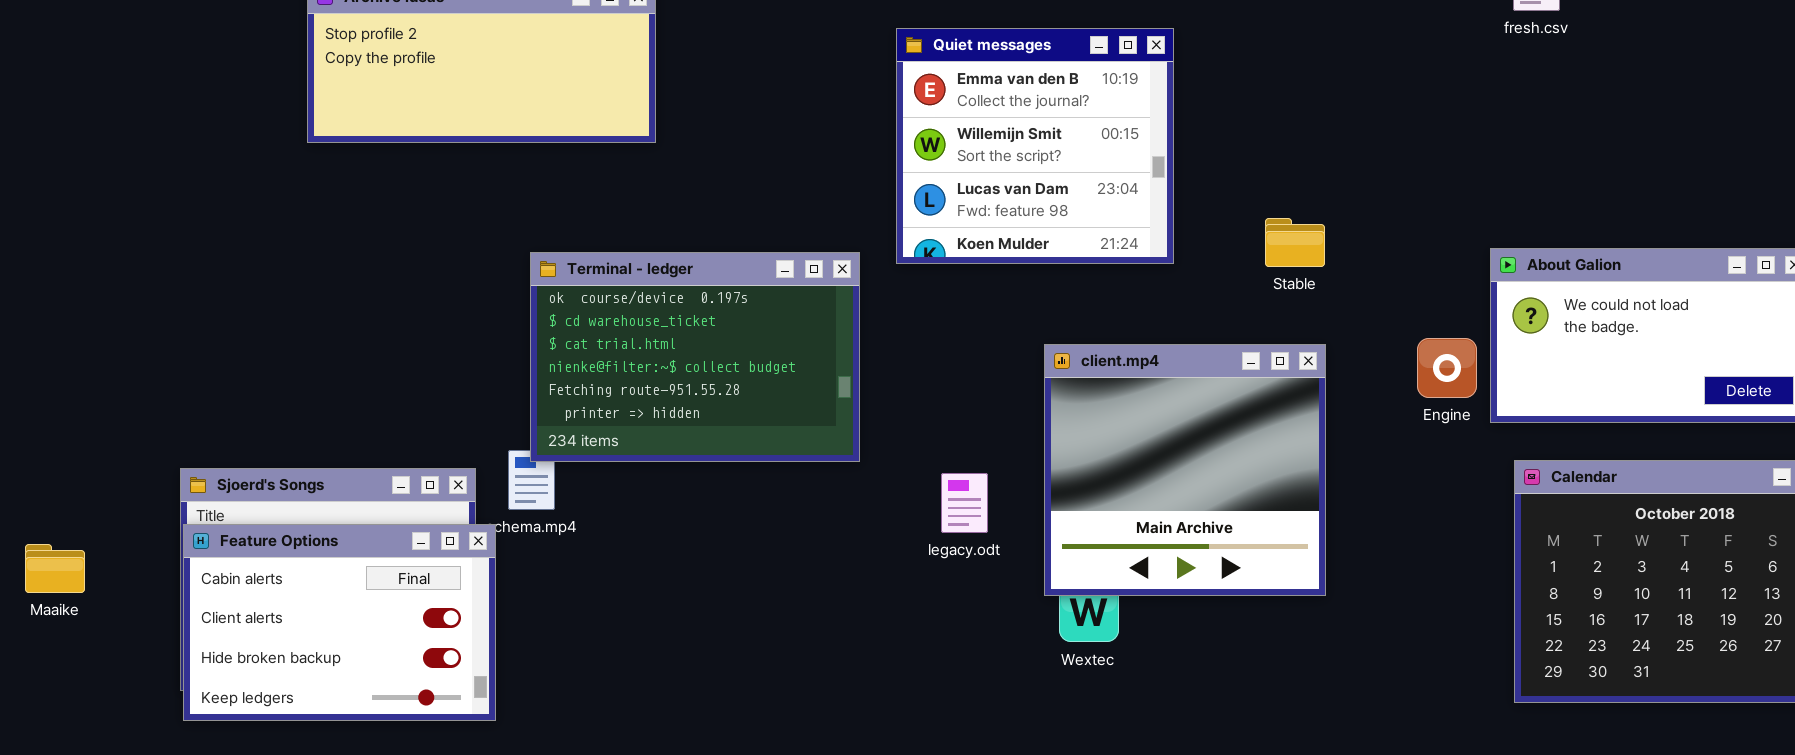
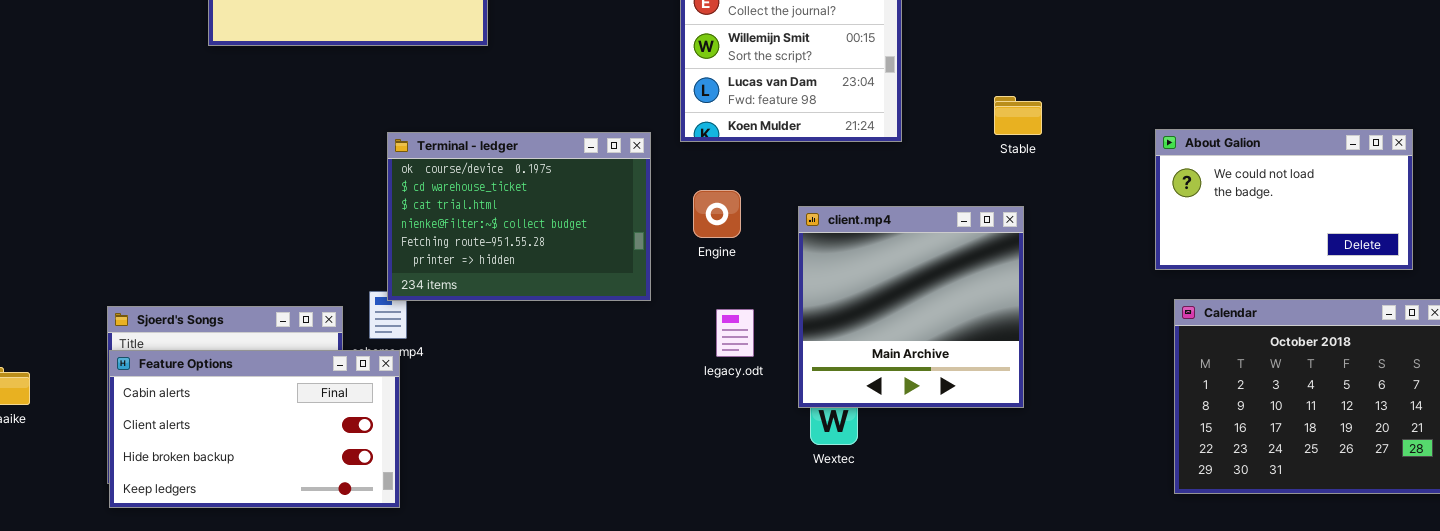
Stable: [1265,218,1325,267] -> [994,96,1042,135], moved
Engine: [1417,338,1477,398] -> [693,190,741,238], moved
Feature Options: [183,524,496,721] -> [109,350,400,508], resized

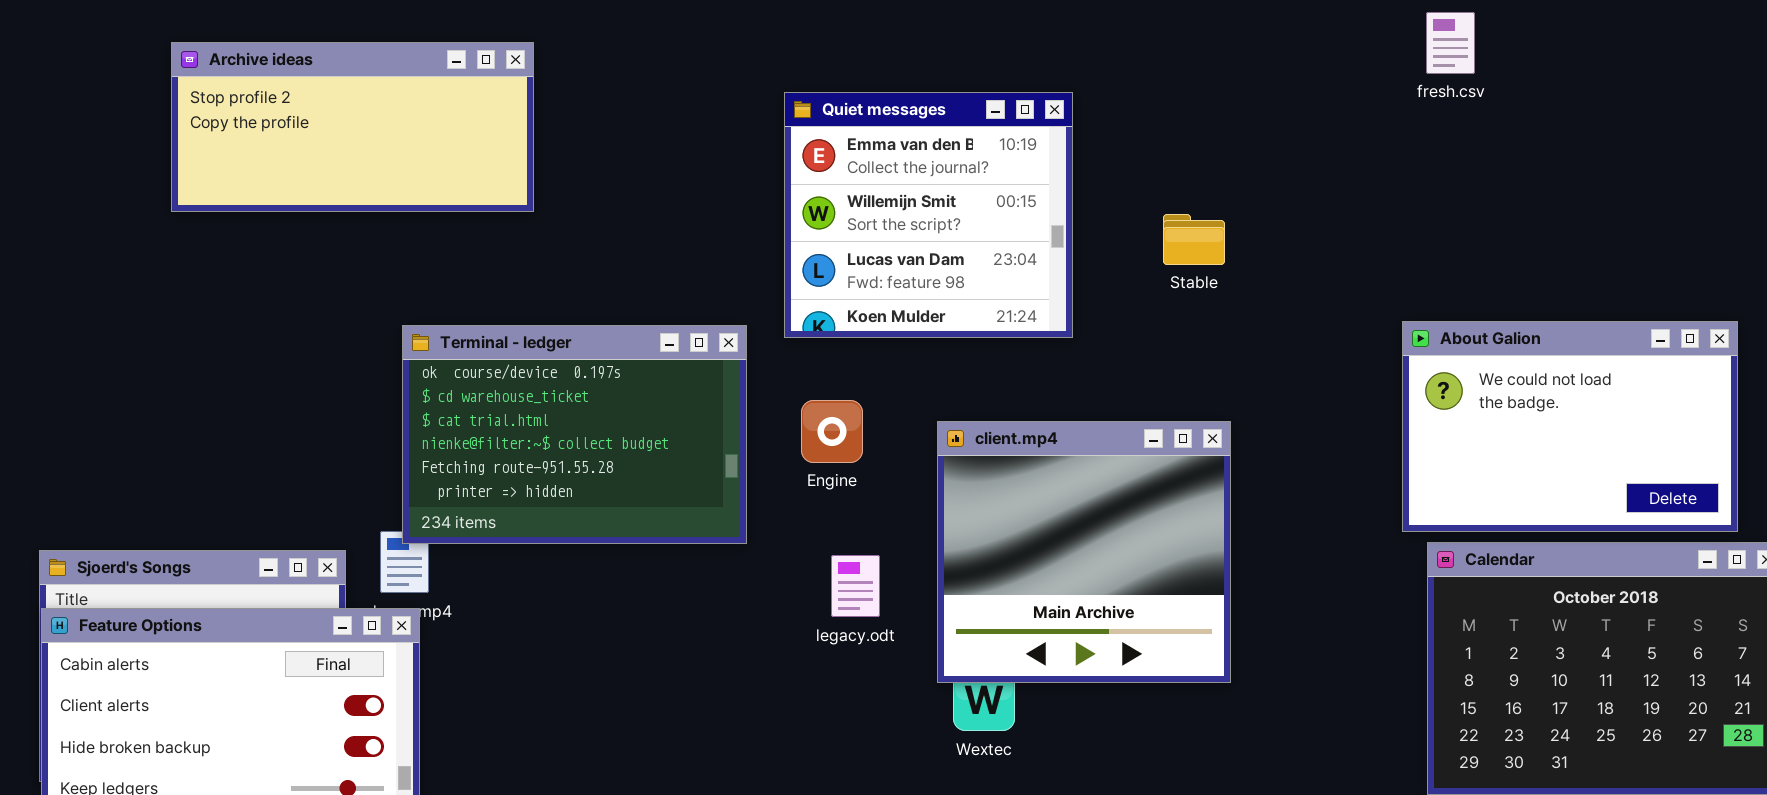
Stable: [994,96,1042,135] -> [1163,214,1225,265], moved
About Galion: [1155,129,1413,270] -> [1402,321,1738,532], resized

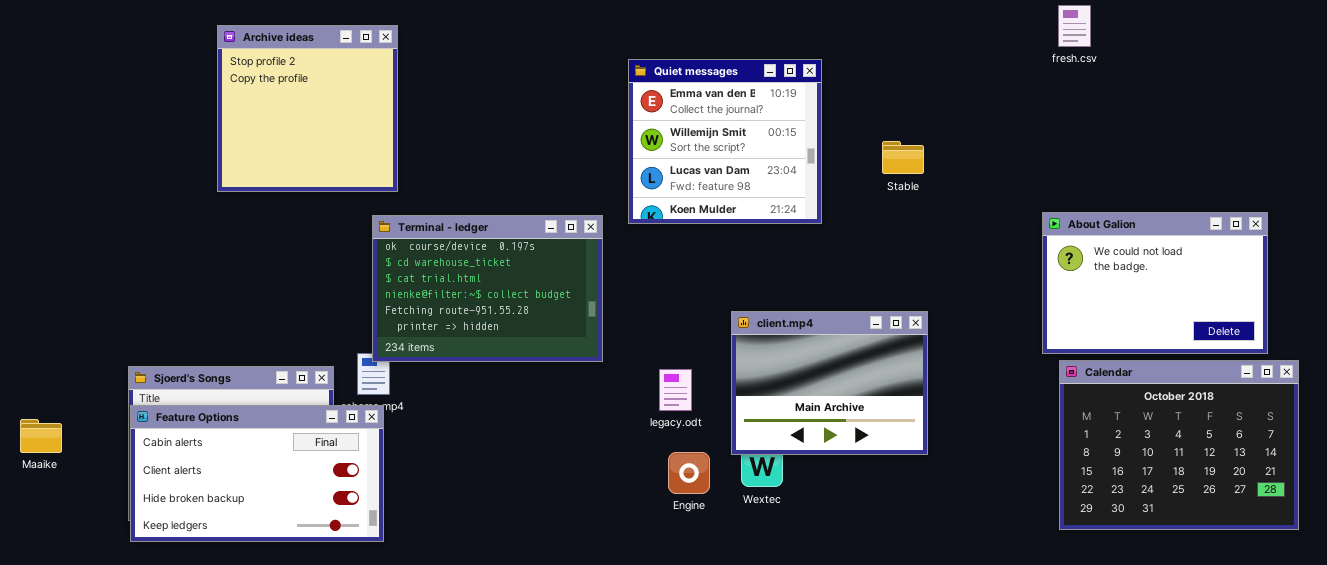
Archive ideas: [171,42,534,212] -> [217,25,398,192], resized
Engine: [801,400,863,463] -> [668,452,710,494], moved
client.mp4: [937,421,1231,683] -> [731,311,928,455], resized

